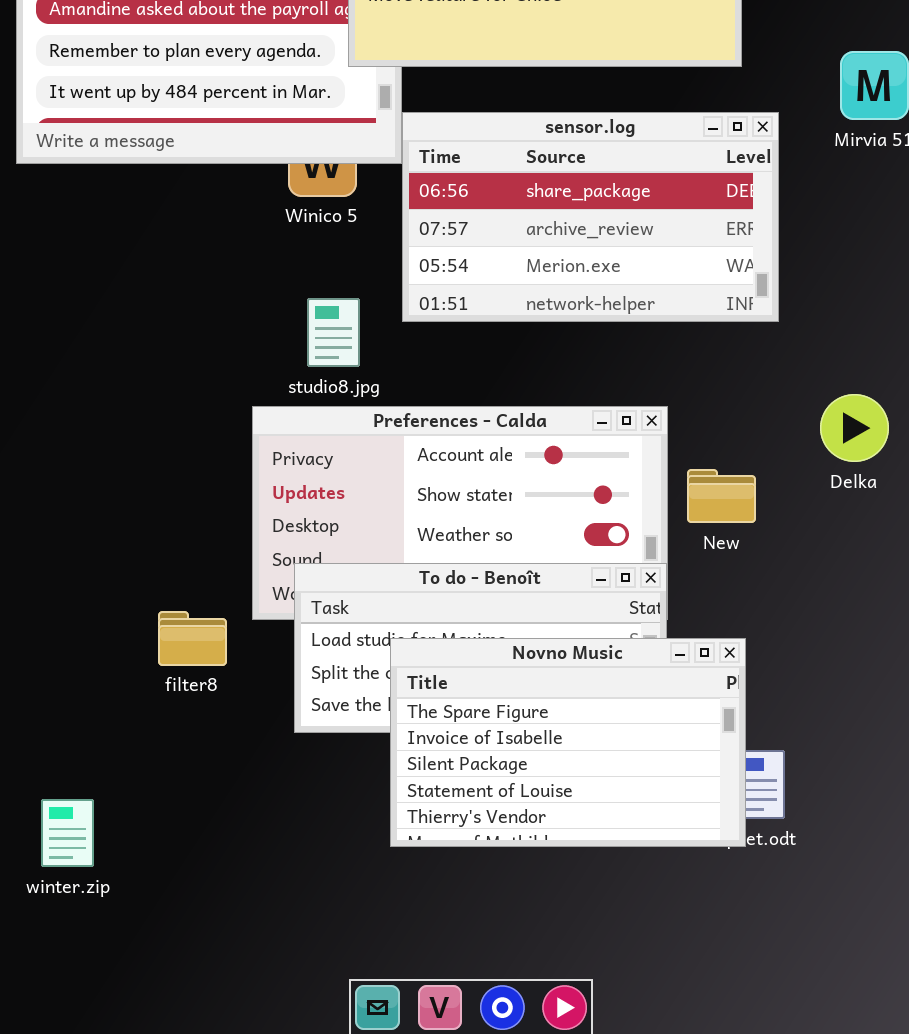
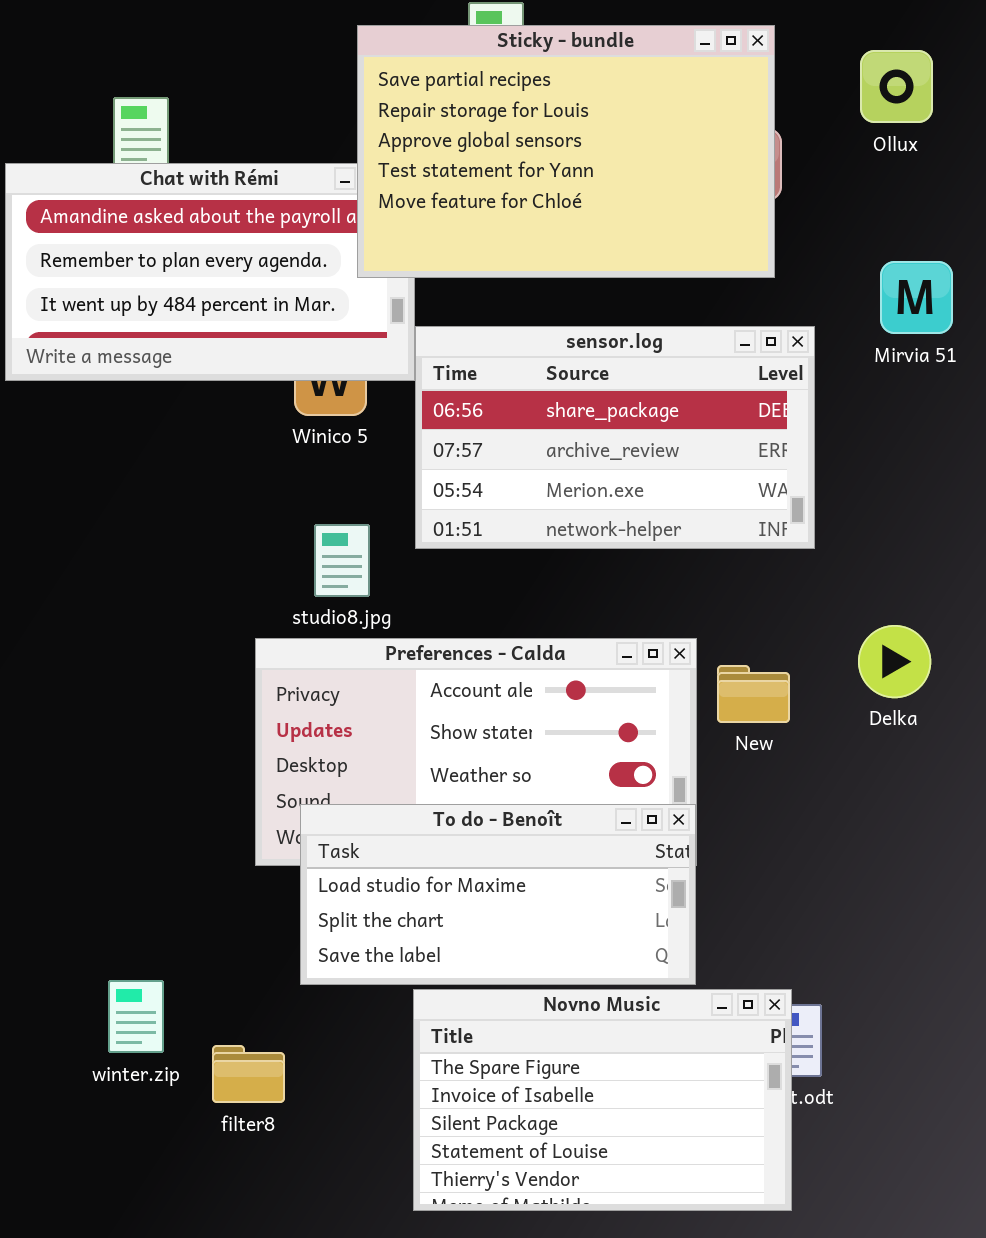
New: [687,469,756,523] -> [717,665,790,723], moved
filter8: [158,611,227,666] -> [212,1045,285,1103], moved
Novno Music: [390,638,746,847] -> [413,989,792,1211], moved
winter.zip: [41,799,94,867] -> [108,980,164,1053], moved

